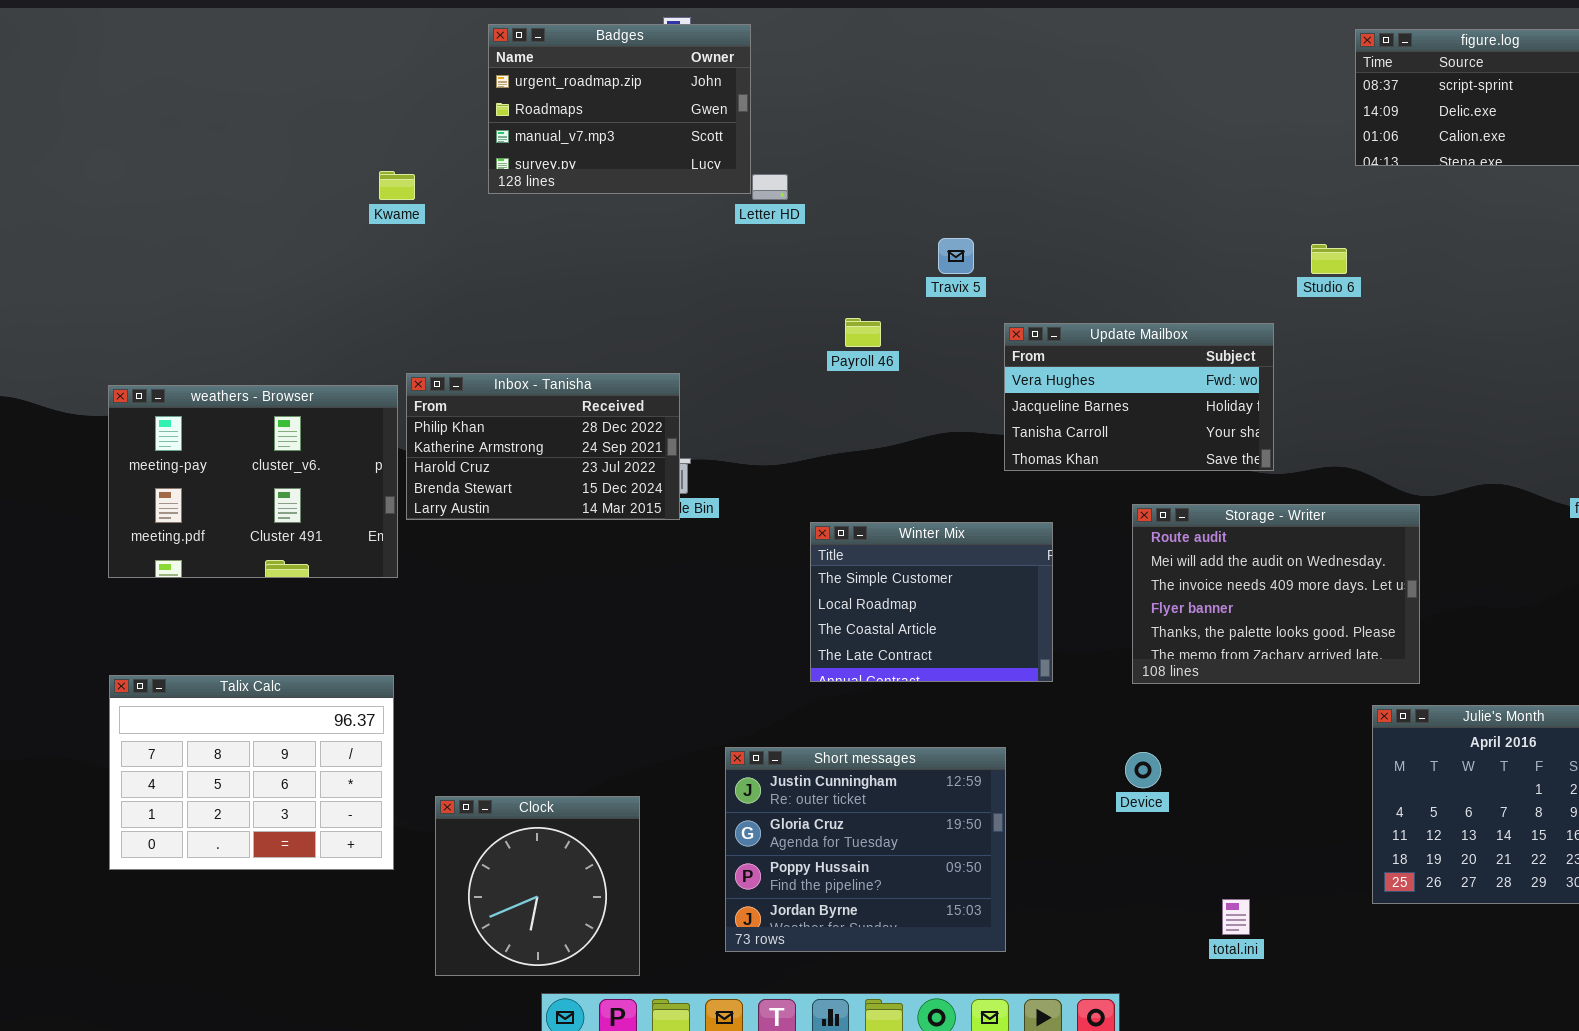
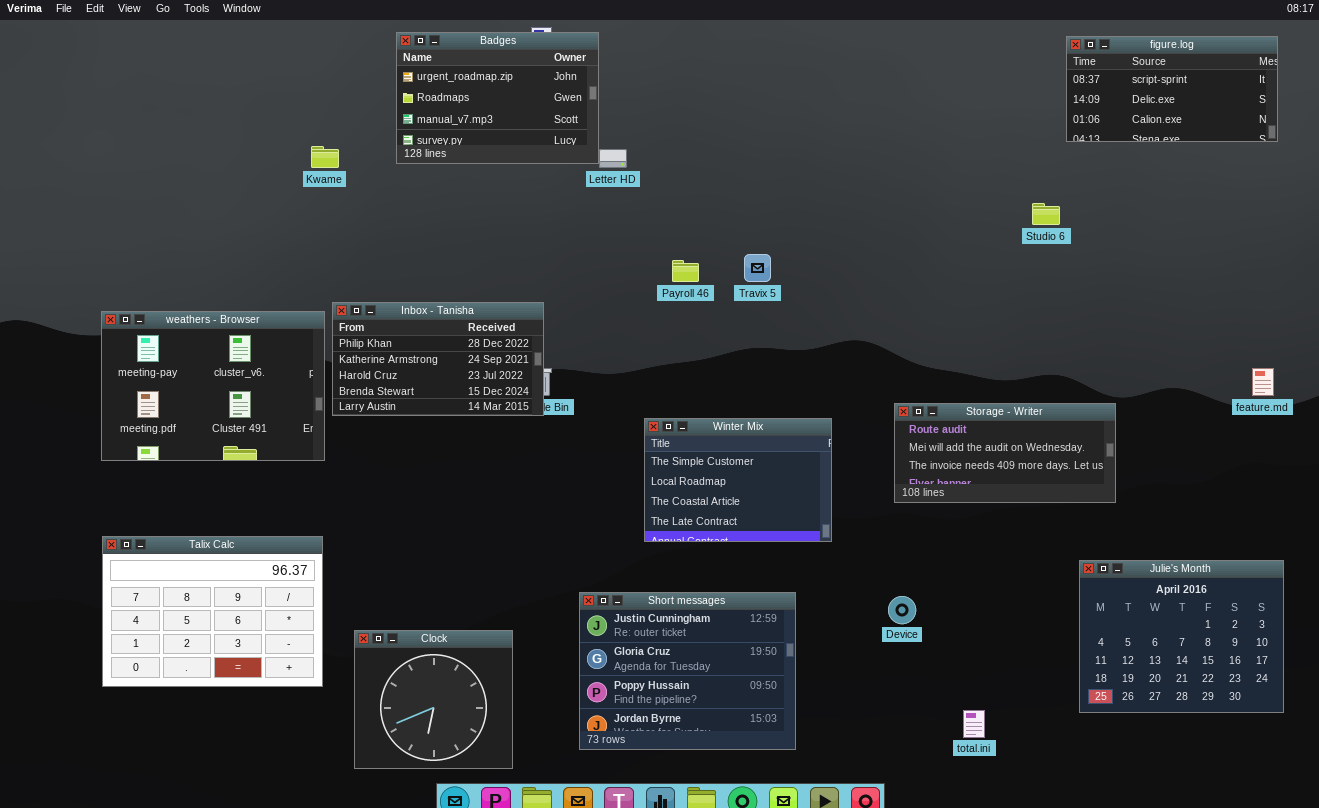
Travix 5: [938,238,974,274] -> [744,254,771,282], moved
Update Mailbox: [1004,323,1274,471] -> none, closed
Storage - Writer: [1132,504,1420,684] -> [894,403,1116,503], resized

